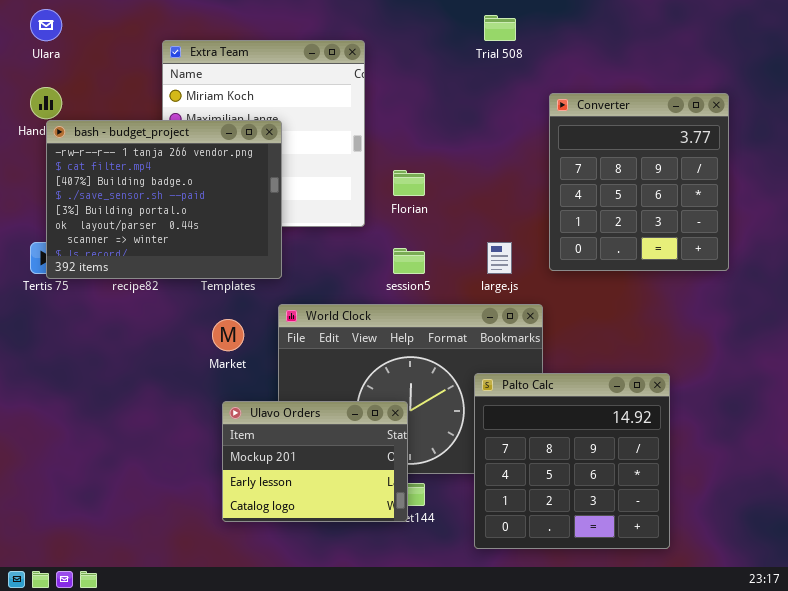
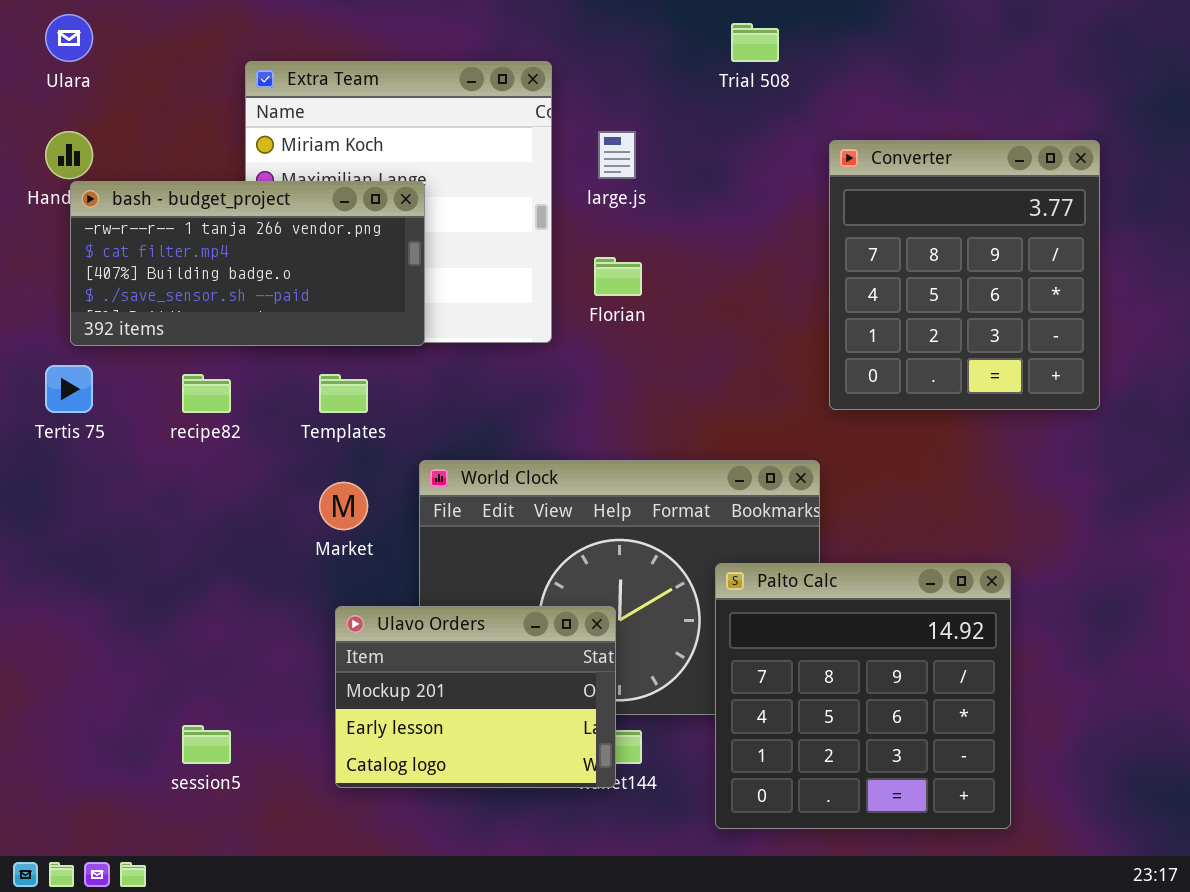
bash - budget_project: [46,120,282,279] -> [70,181,425,346], resized
large.js: [487,242,512,274] -> [598,131,636,179], moved
session5: [393,248,425,274] -> [182,725,231,764], moved

